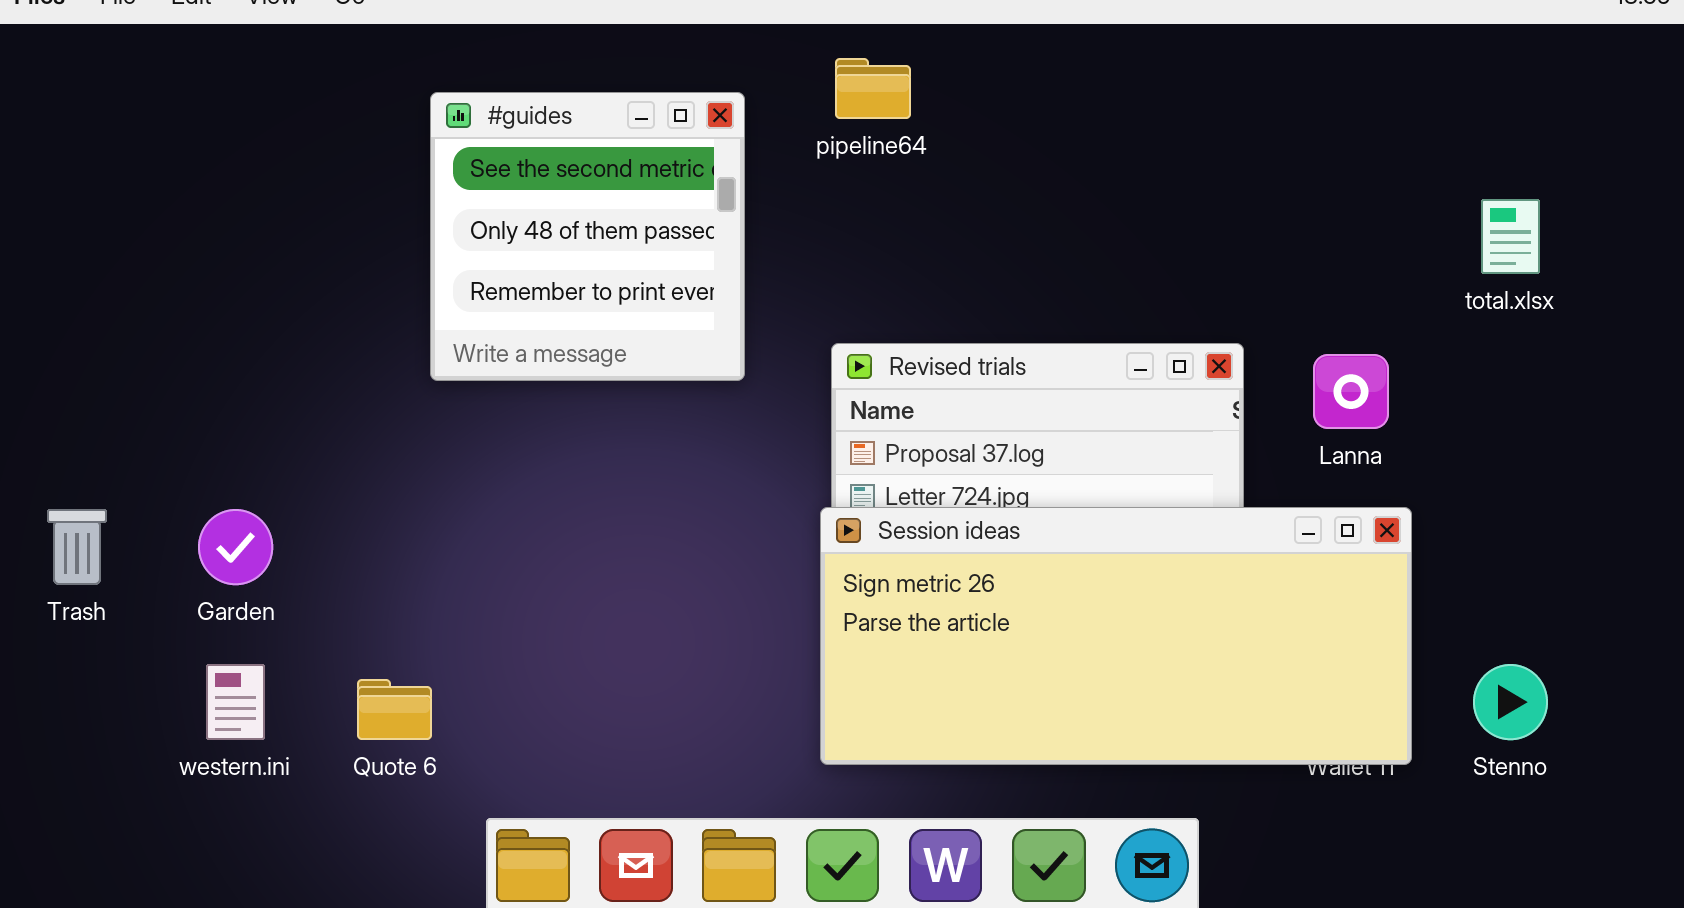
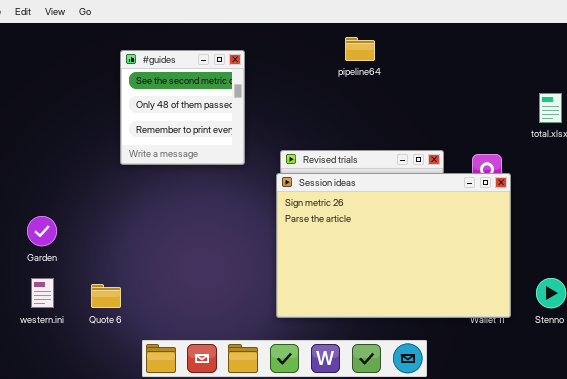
pipeline64: [835,58,911,119] -> [345,37,375,61], moved
Session ideas: [820,507,1412,765] -> [276,173,511,318], resized

